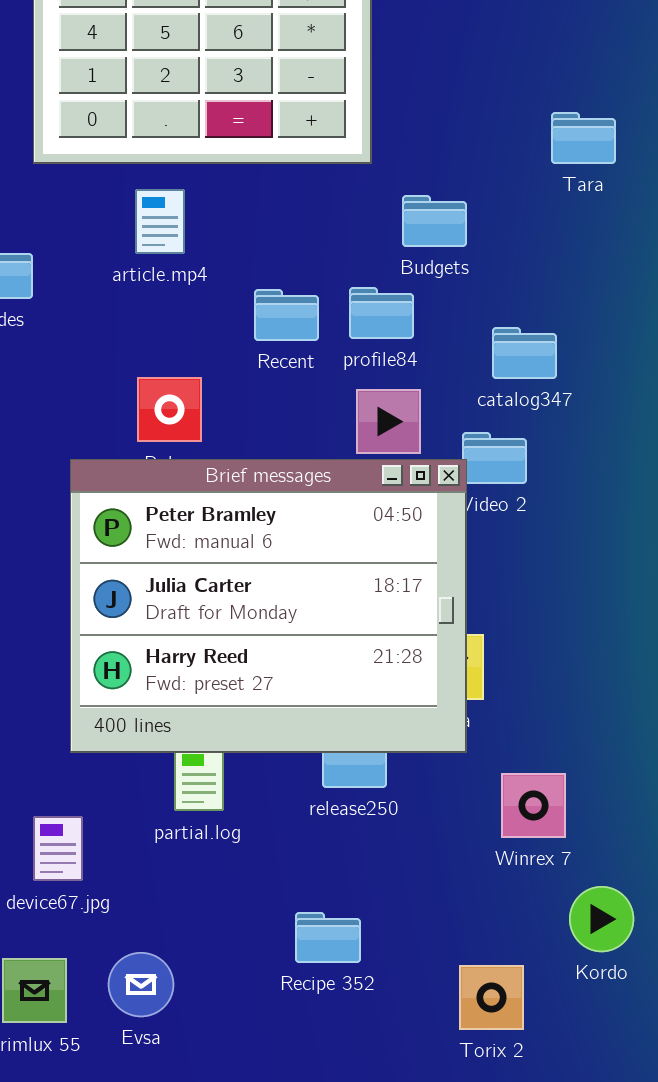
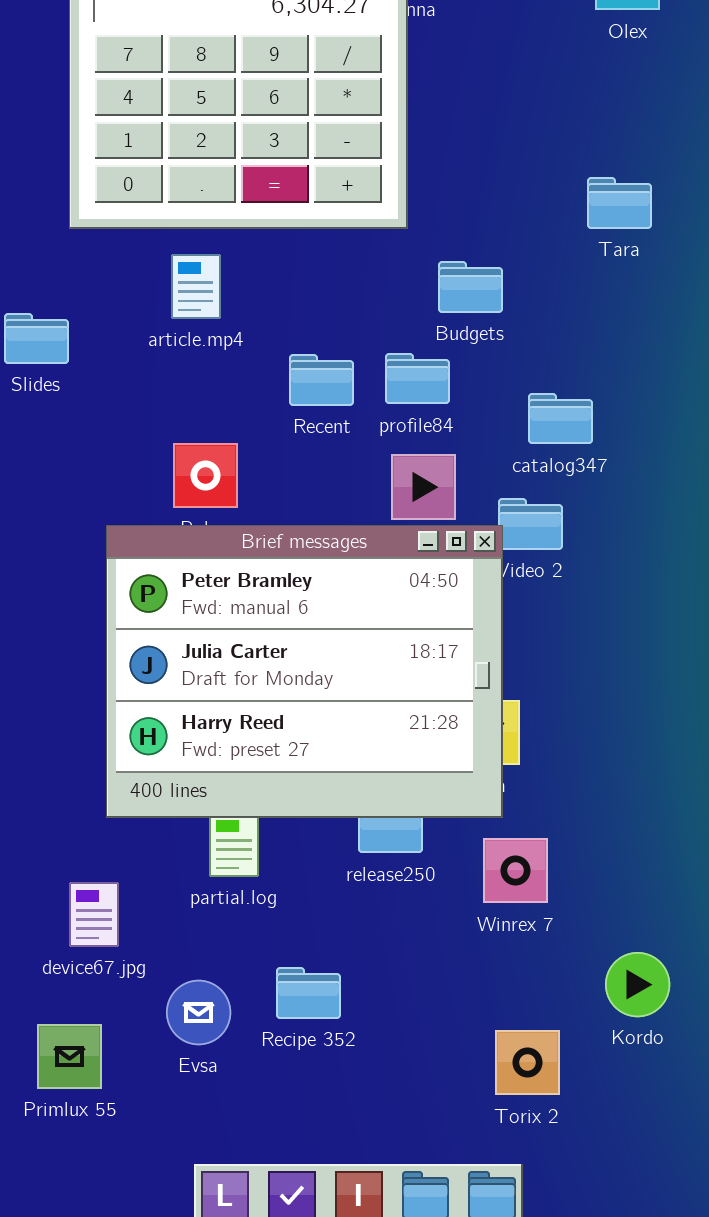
Winrex 7: [501,773,566,838] -> [483,838,548,903], moved
Recipe 352: [295,912,361,963] -> [276,967,341,1019], moved
Evsa: [108,952,174,1017] -> [166,980,231,1045], moved

